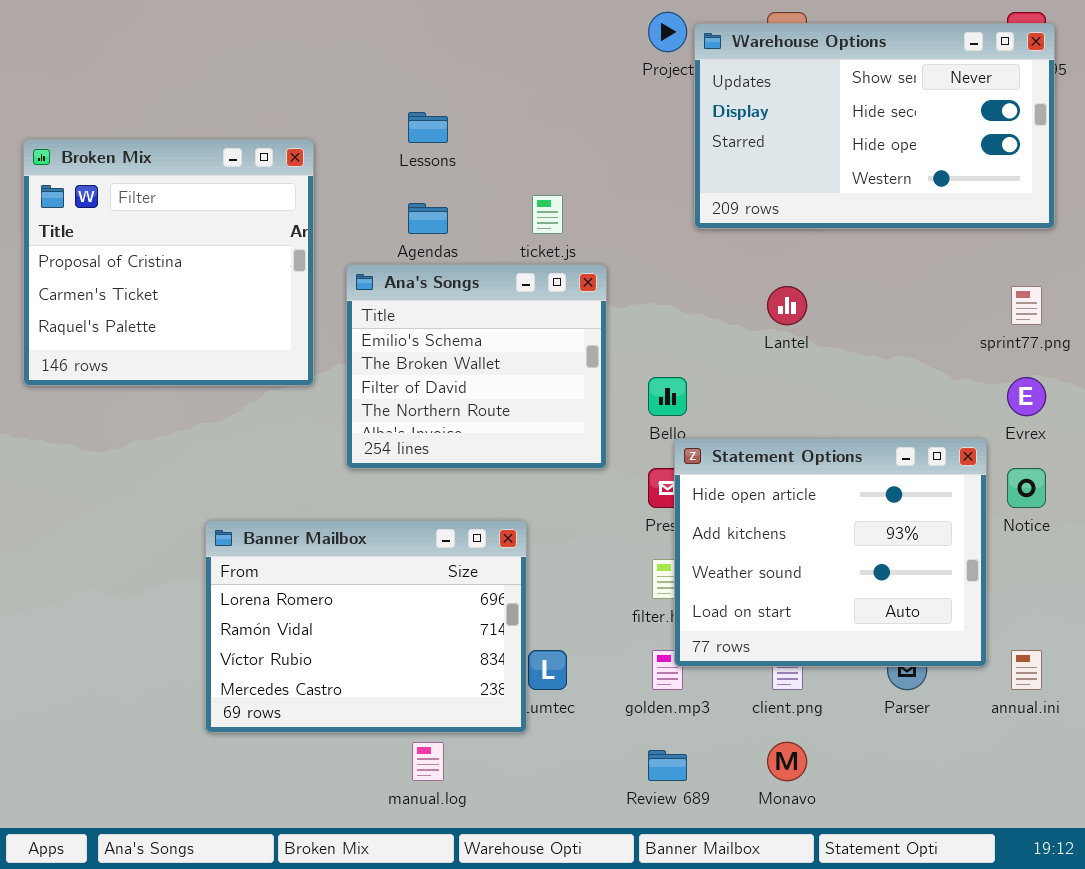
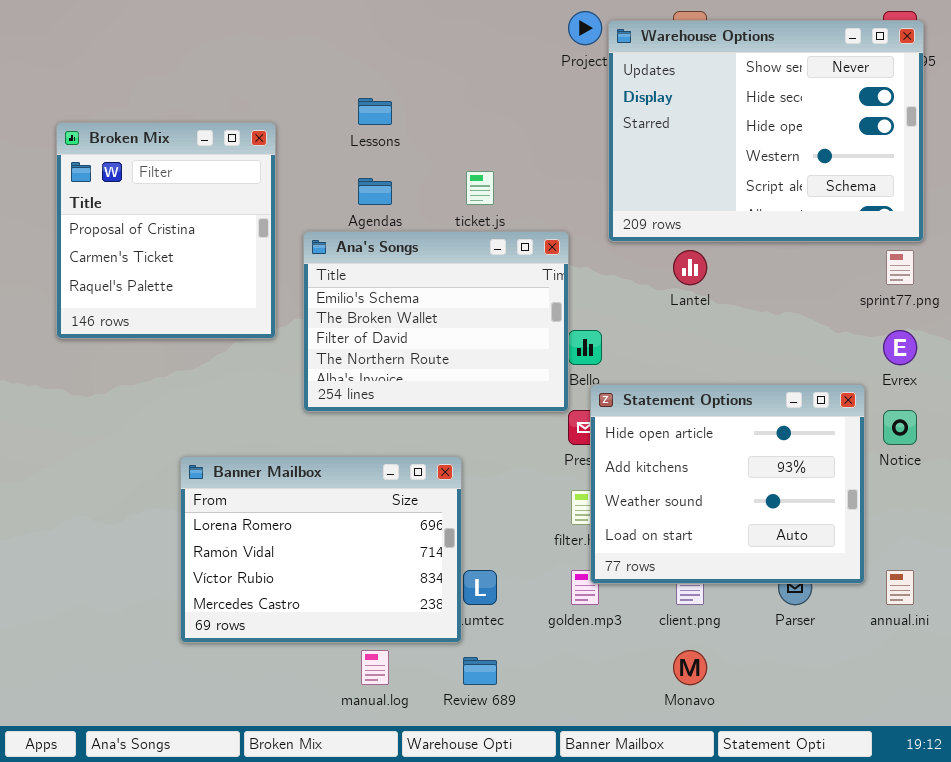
Warehouse Options: [694,23,1055,229] -> [608,20,924,242], resized
Broken Mix: [23,139,314,386] -> [56,122,276,339], resized
Ana's Songs: [346,264,607,469] -> [303,231,569,412], resized
Review 689: [648,750,687,781] -> [463,657,497,685], moved

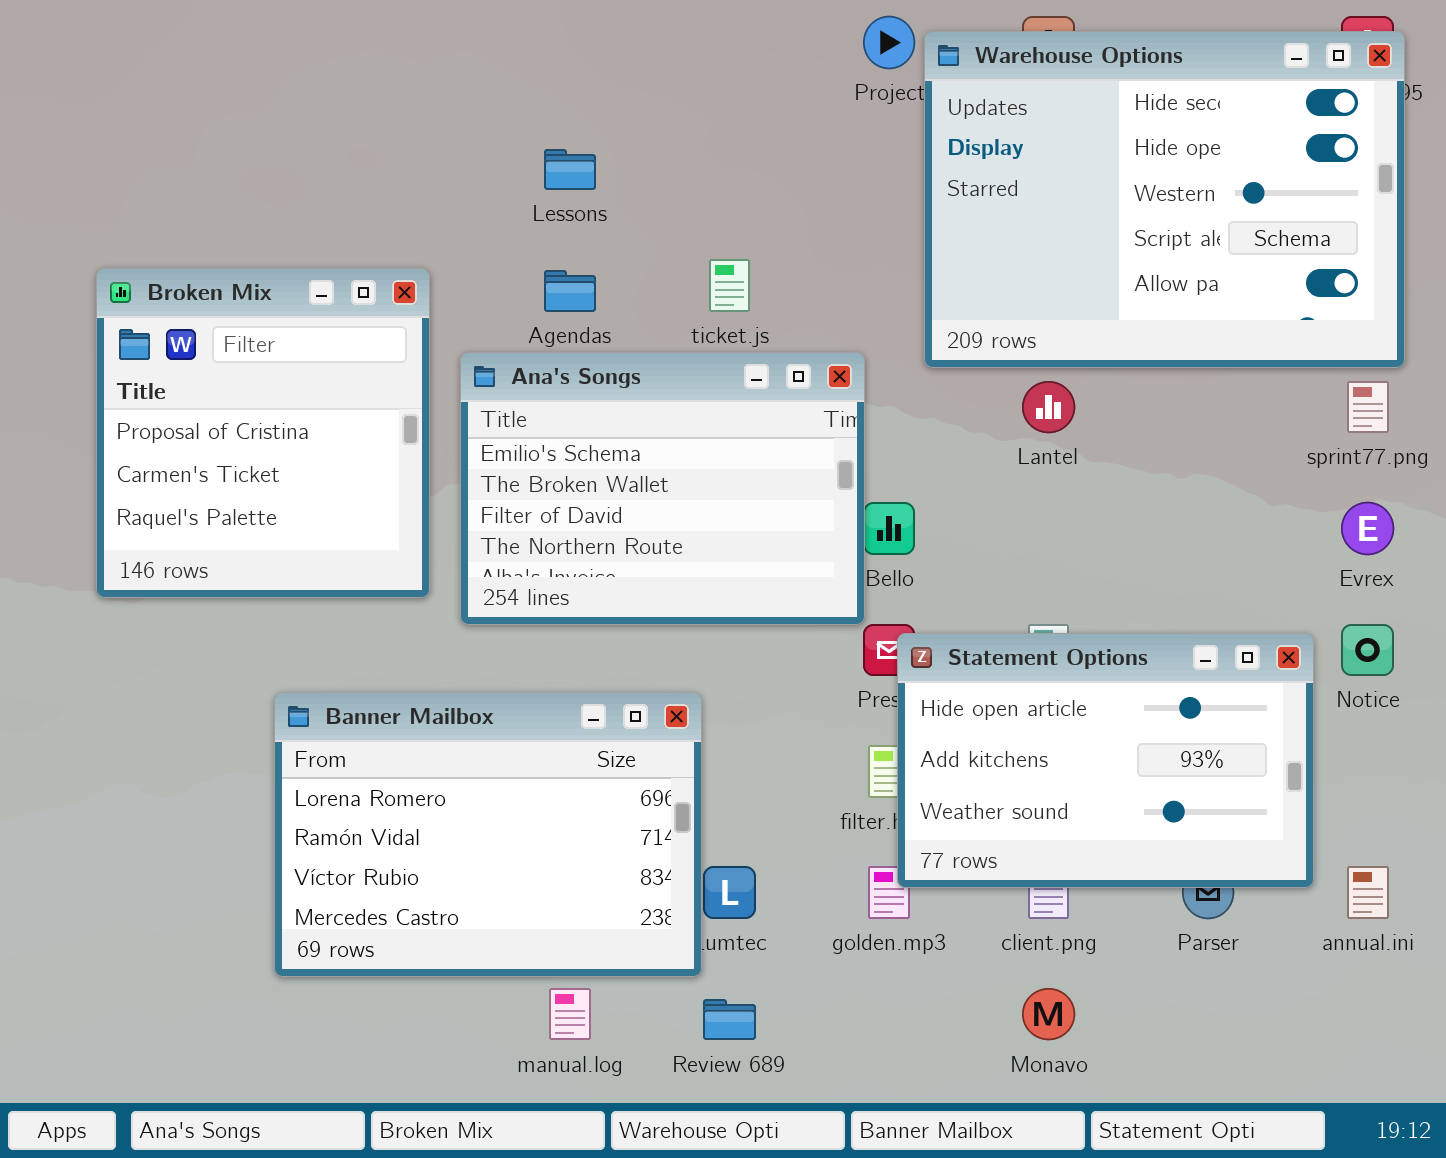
Warehouse Options: [608,20,924,242] -> [924,31,1405,368], scrolled down 1 row
Broken Mix: [56,122,276,339] -> [96,268,430,598], moved
Statement Options: [590,384,865,584] -> [897,633,1314,888], resized

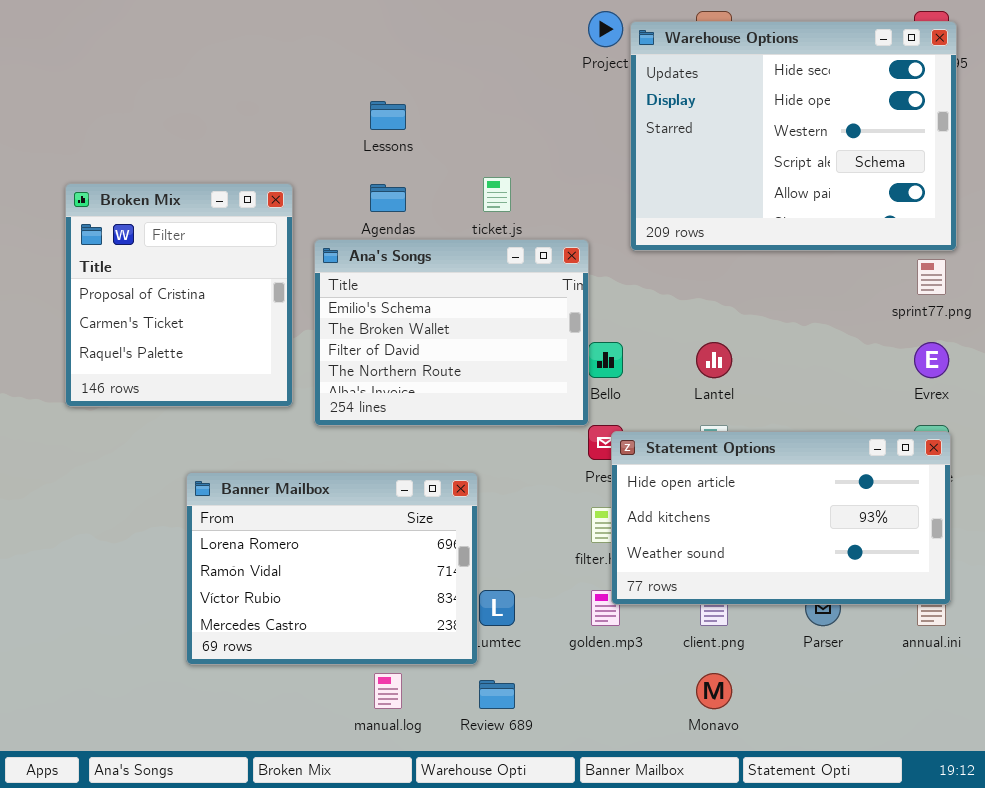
Lantel: [1022,381,1075,433] -> [696,342,732,378], moved
Statement Options: [897,633,1314,888] -> [611,431,951,605], resized

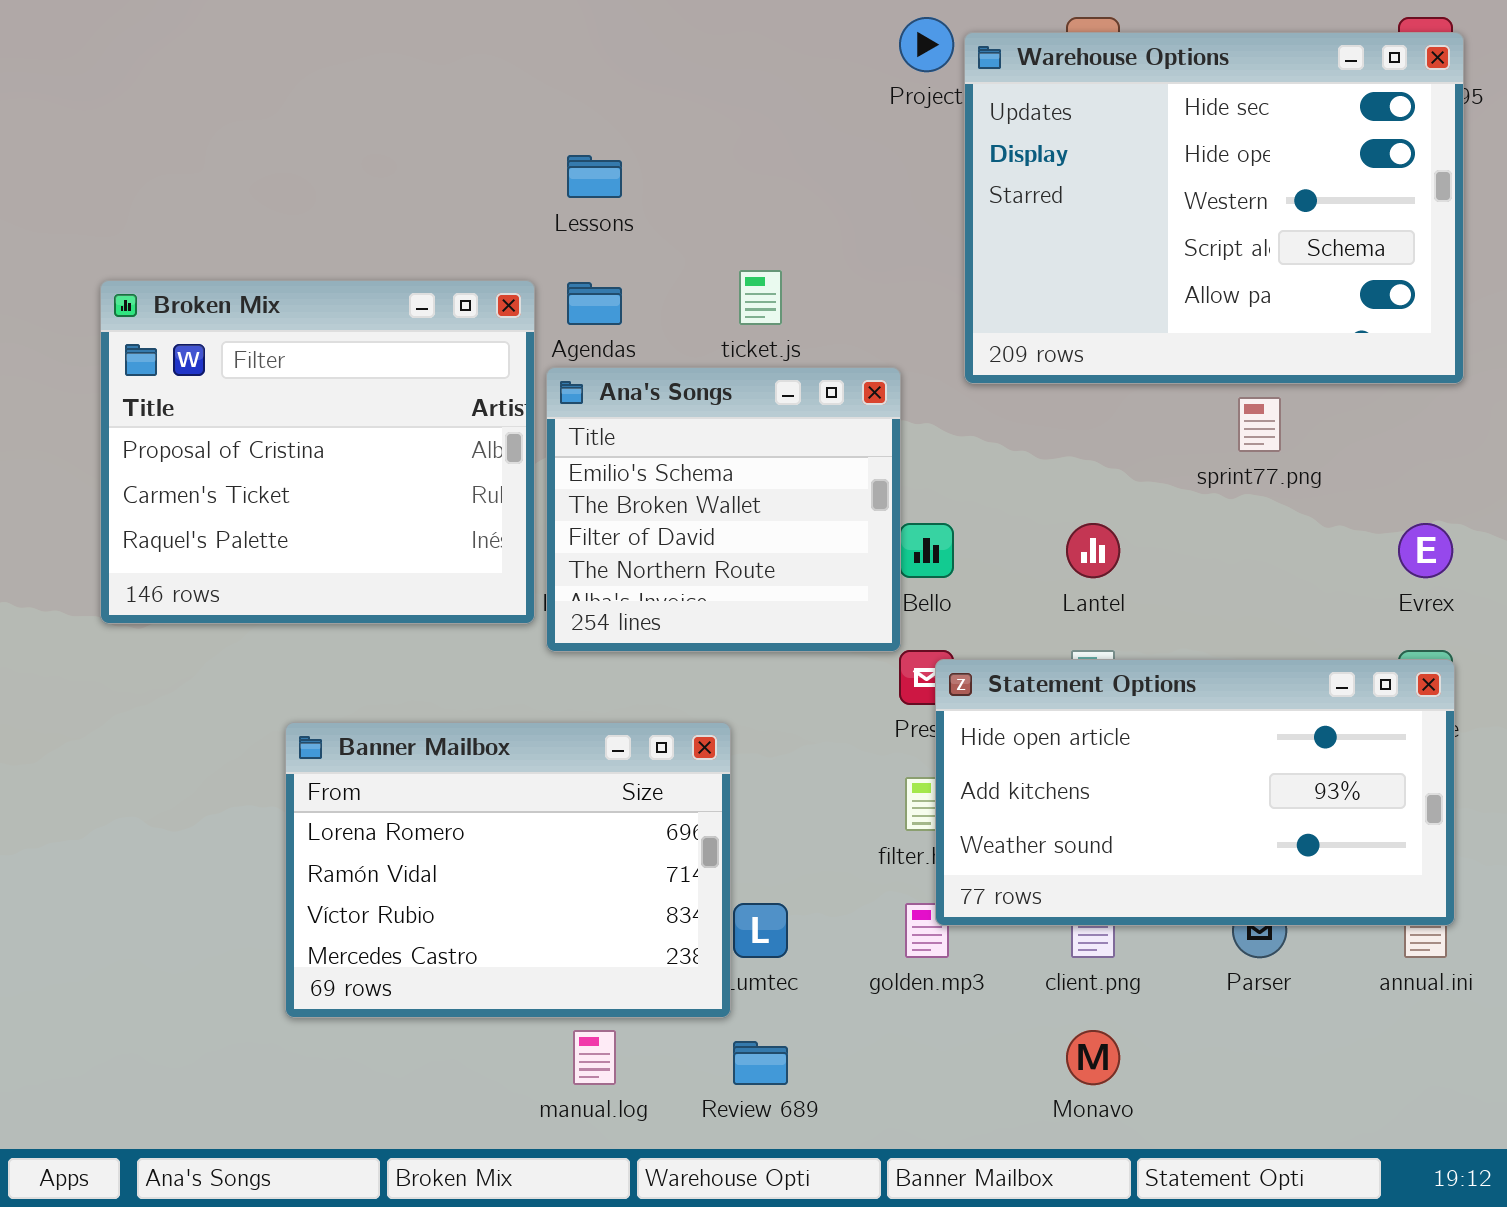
Broken Mix: [65,183,293,407] -> [100,280,535,624], resized
Ana's Songs: [314,239,589,426] -> [546,367,901,652], resized
sprint77.png: [917,259,946,295] -> [1238,397,1281,452], moved

